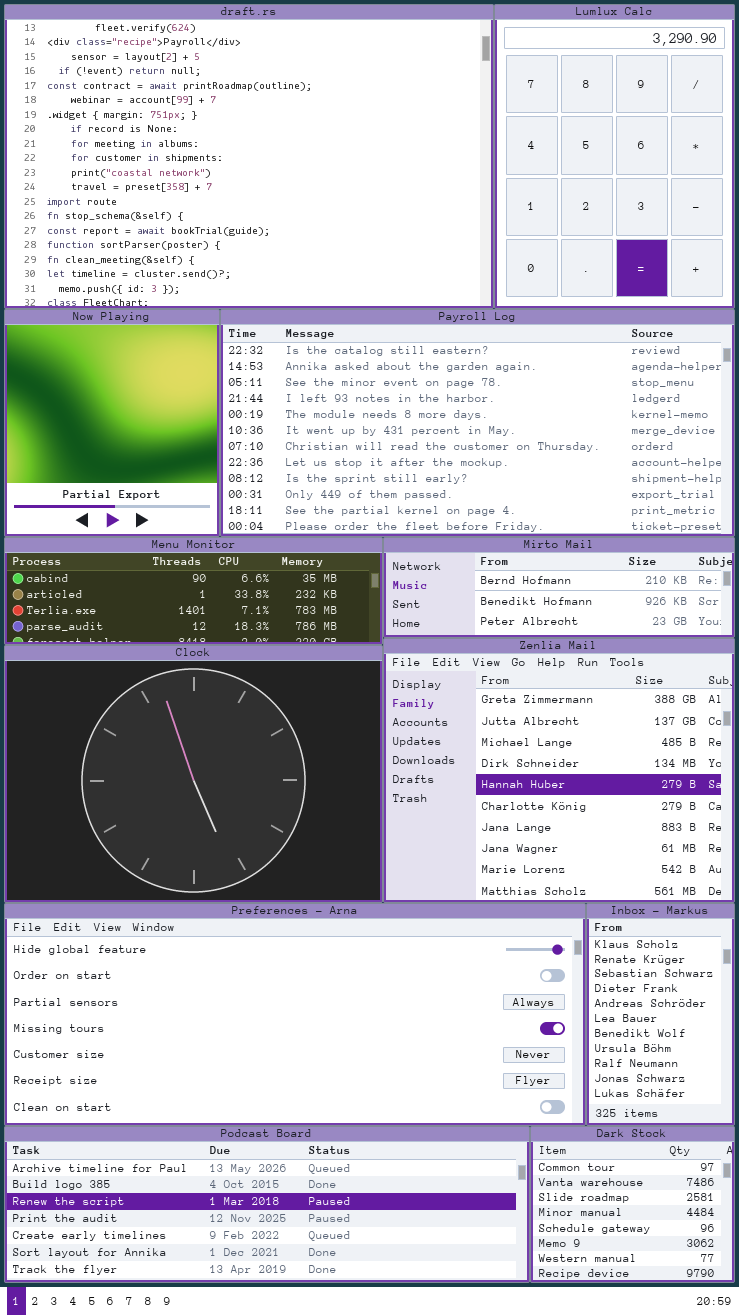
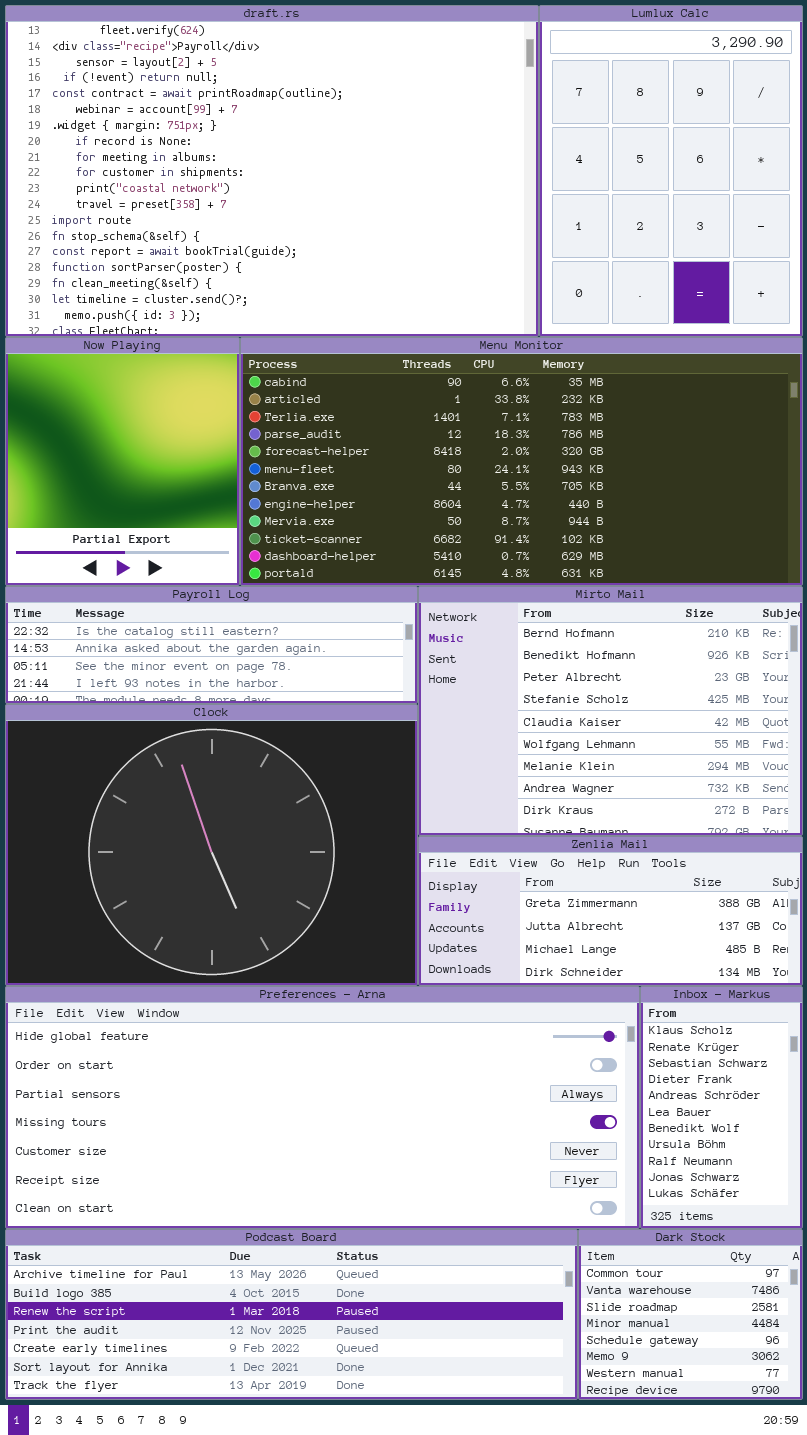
Payroll Log: [220,309,735,537] -> [5,586,418,704], moved, resized
Menu Monitor: [4,537,383,645] -> [240,337,803,586], moved, resized
Mirto Mail: [383,537,735,638] -> [418,586,803,836], resized
Zenlia Mail: [383,638,735,903] -> [418,836,803,986], resized

